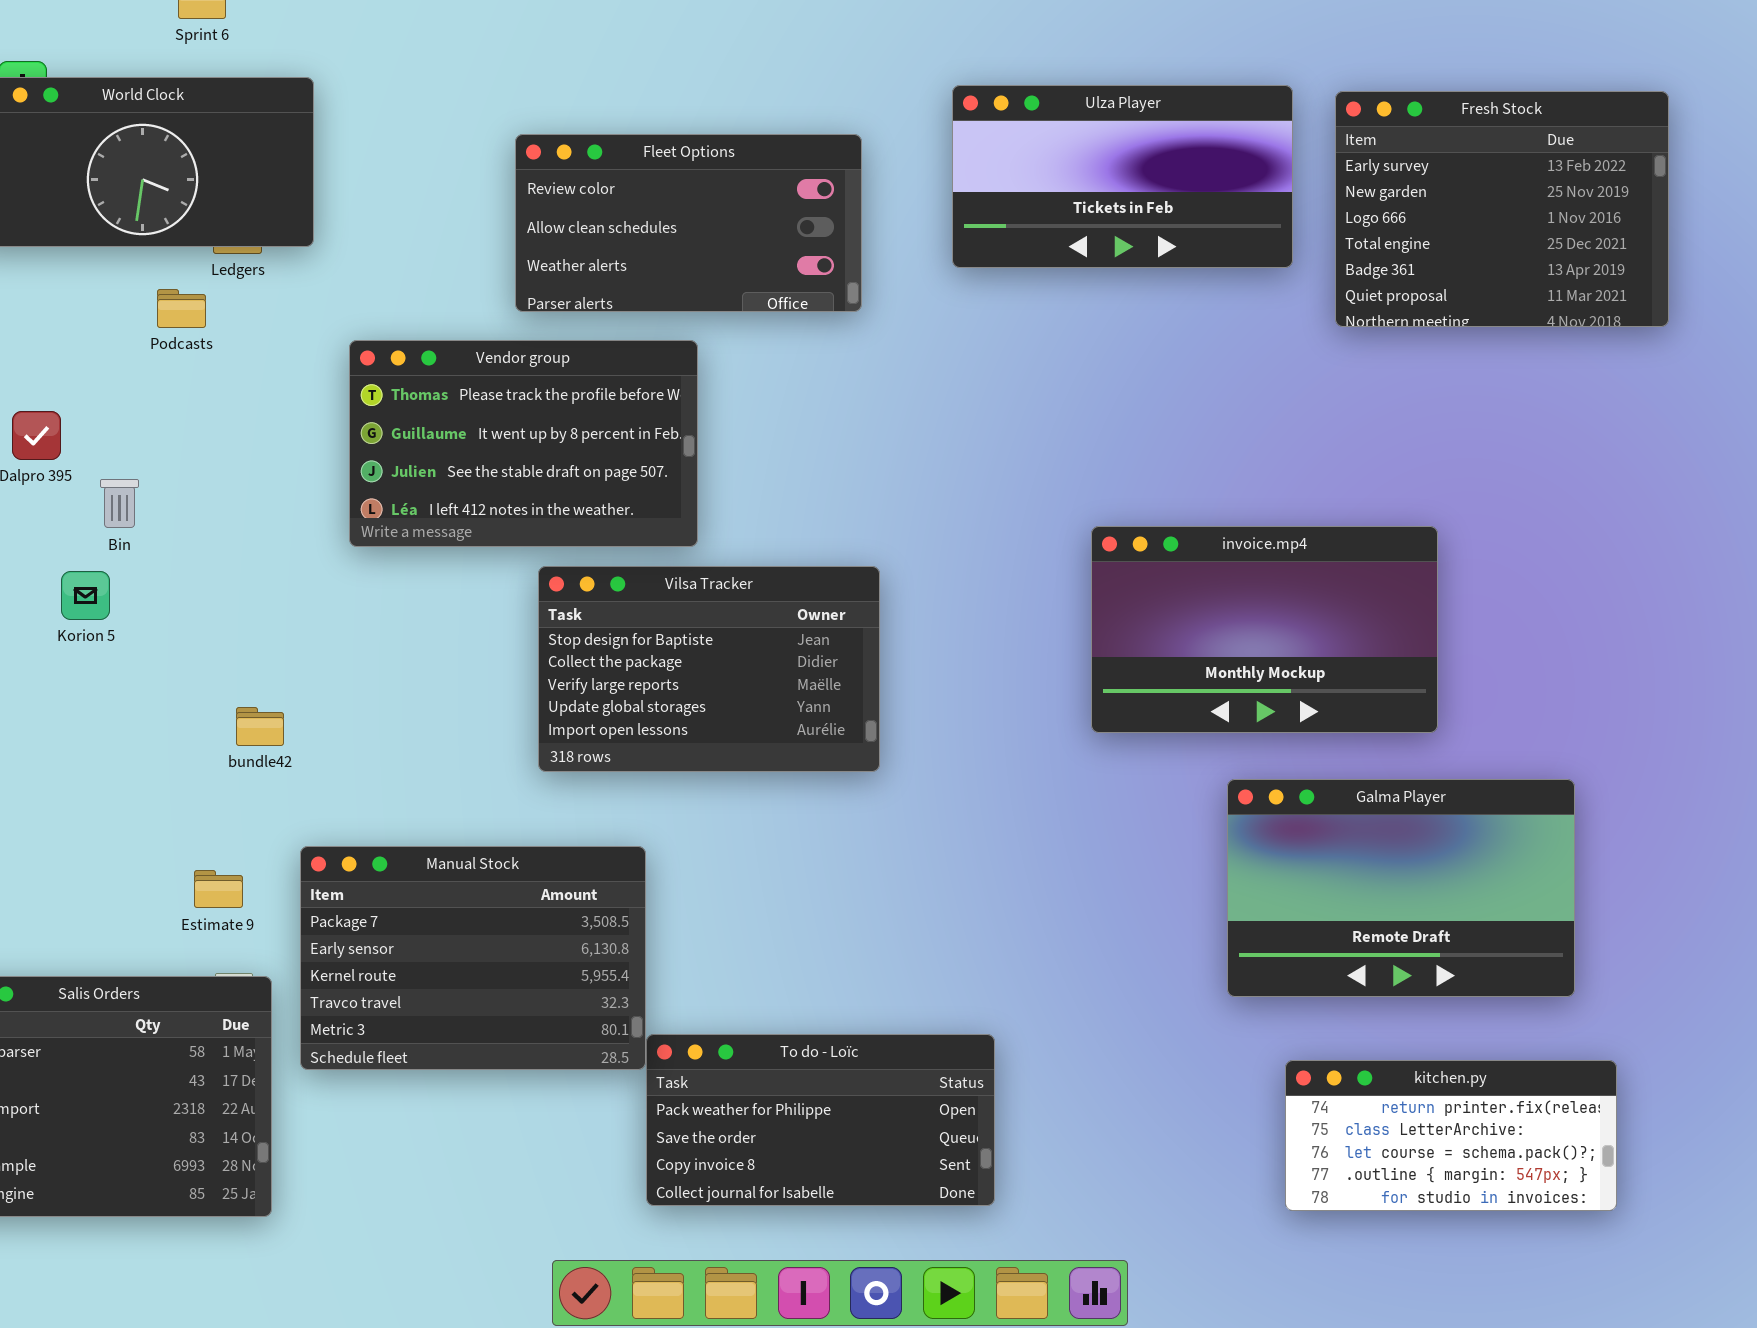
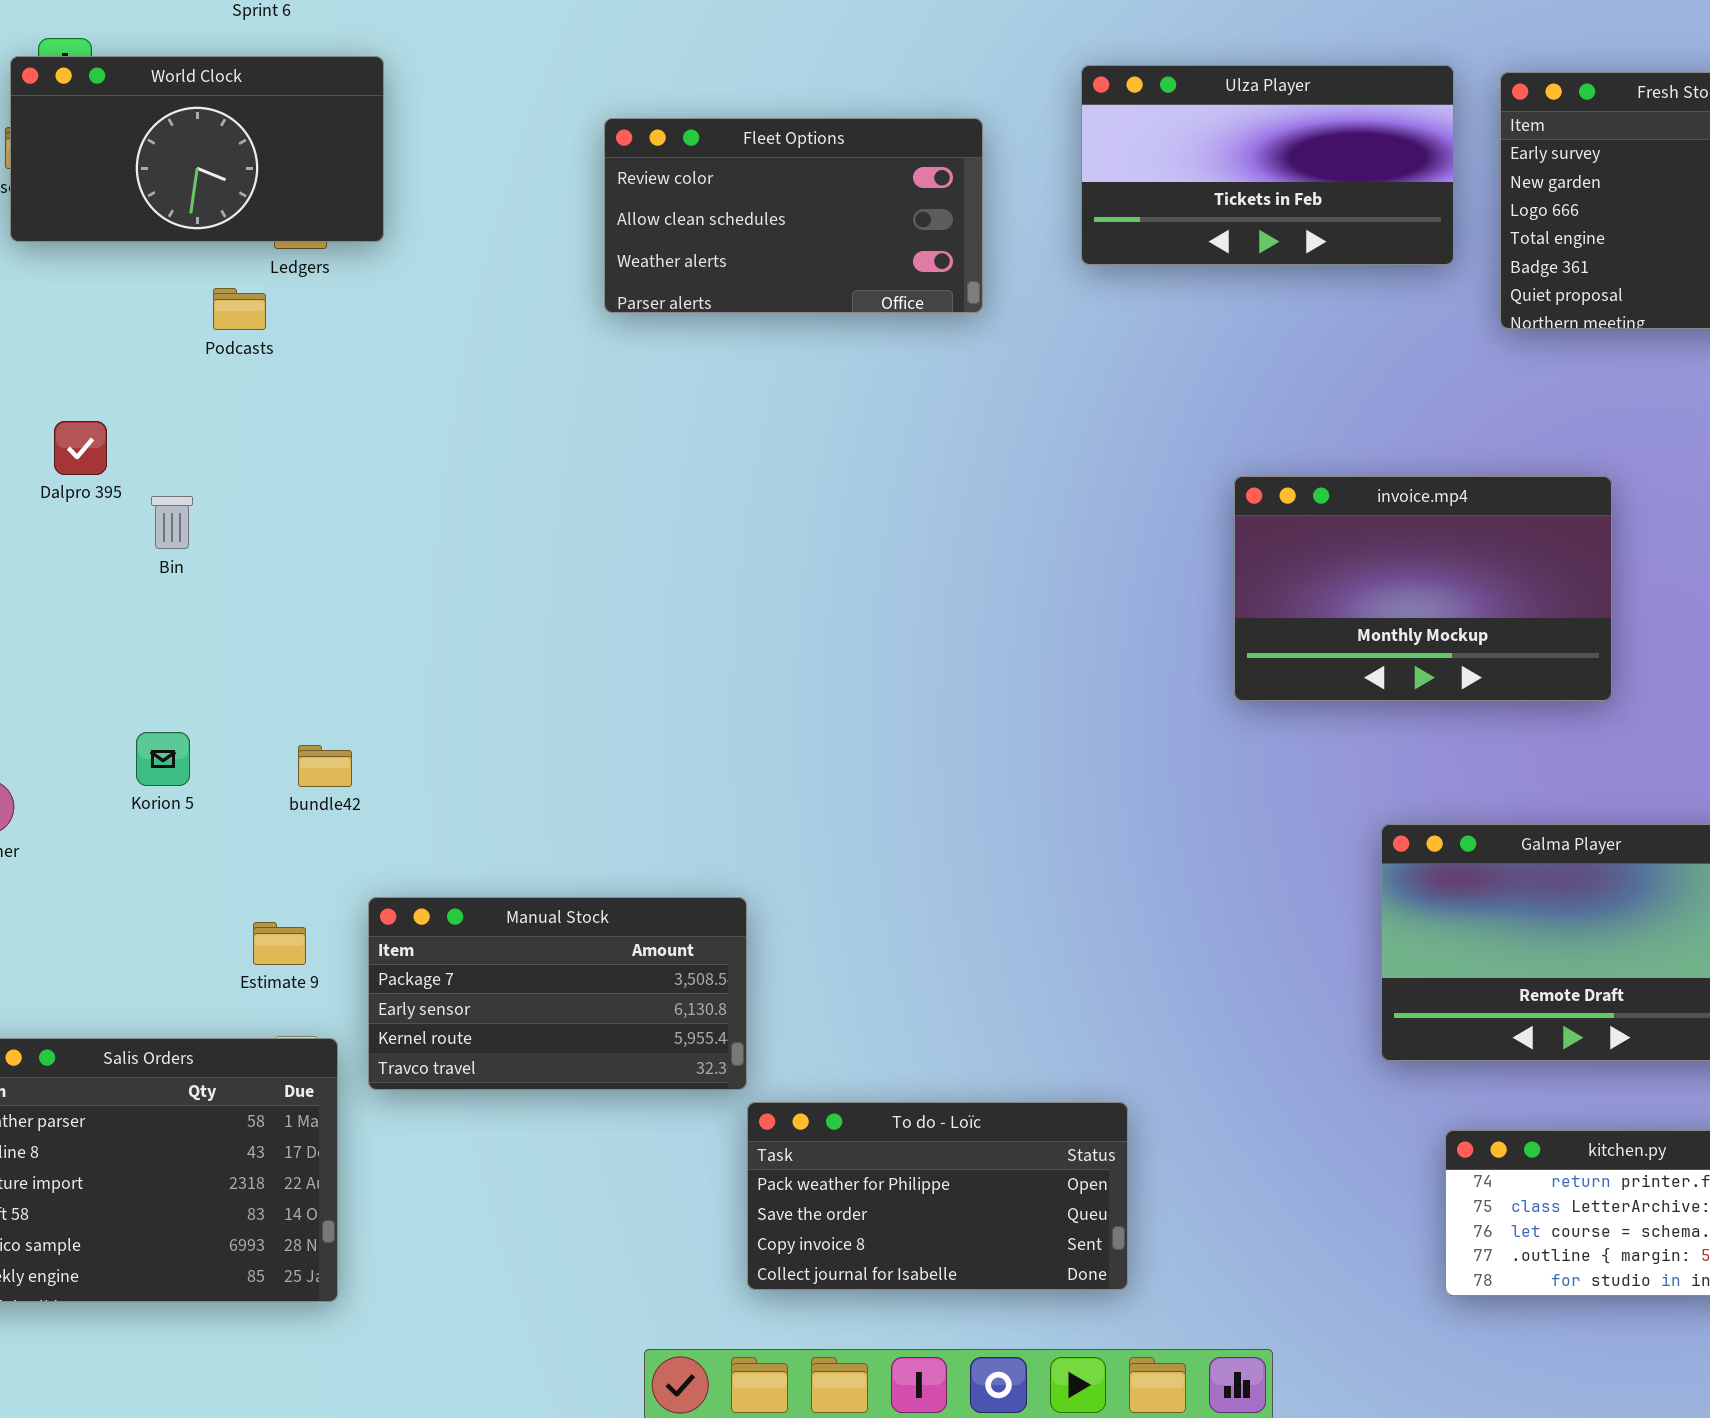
Vendor group: [349,340,698,547] -> none, closed
invoice.mp4: [1091,526,1438,733] -> [1234,476,1612,701], moved
Vilsa Tracker: [538,566,880,772] -> none, closed
Korion 5: [61,571,110,620] -> [136,732,190,786], moved
Manual Stock: [300,846,646,1070] -> [368,897,747,1090], resized

